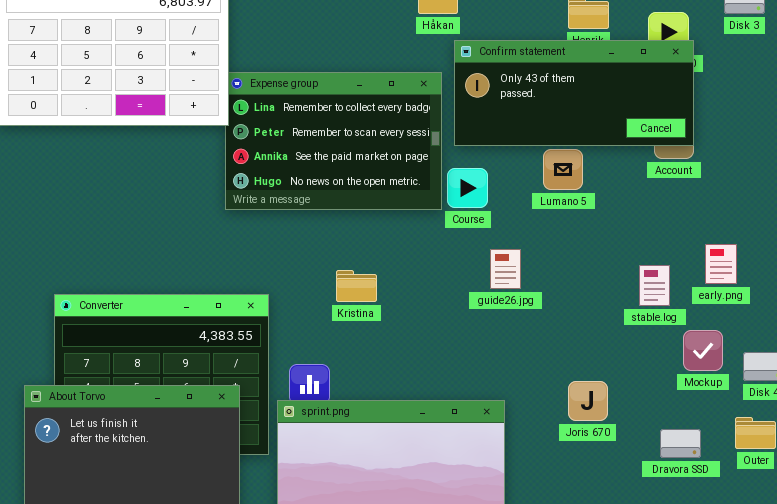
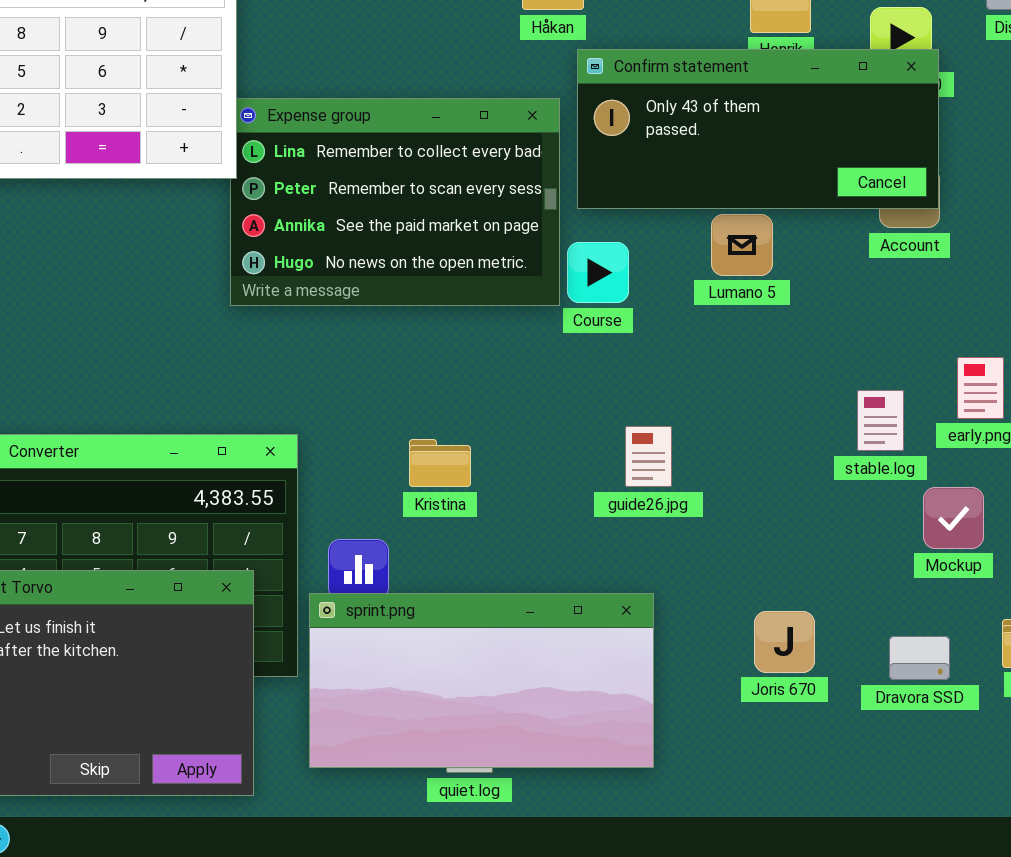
guide26.jpg: [490,249,521,289] -> [625,426,672,487], moved
Kristina: [336,270,377,302] -> [409,439,471,487], moved
Joris 670: [568,381,608,421] -> [754,611,815,673], moved

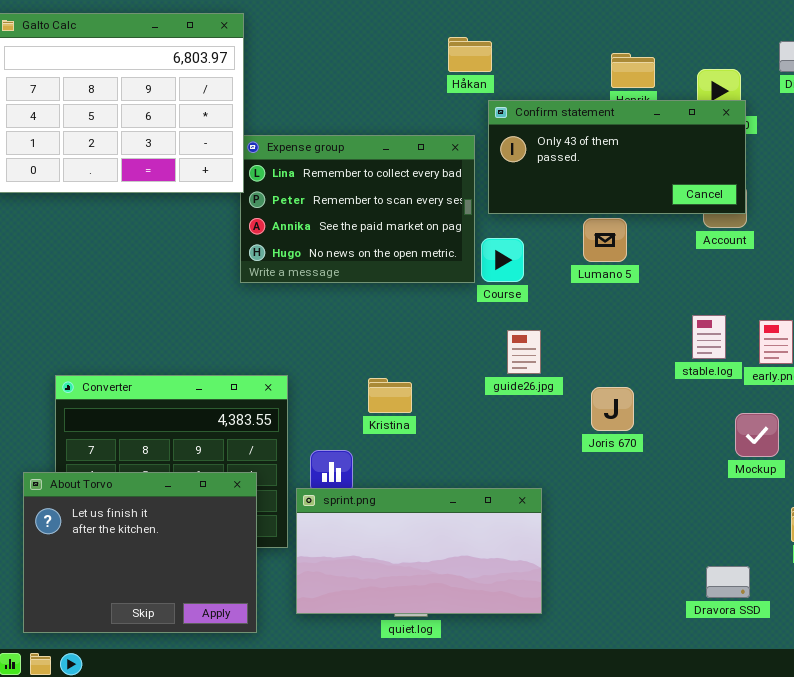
stable.log: [857,390,904,451] -> [692,315,726,359], moved
guide26.jpg: [625,426,672,487] -> [507,330,541,374], moved
Joris 670: [754,611,815,673] -> [591,387,634,431], moved
Dravora SSD: [889,636,950,680] -> [706,566,750,598], moved

